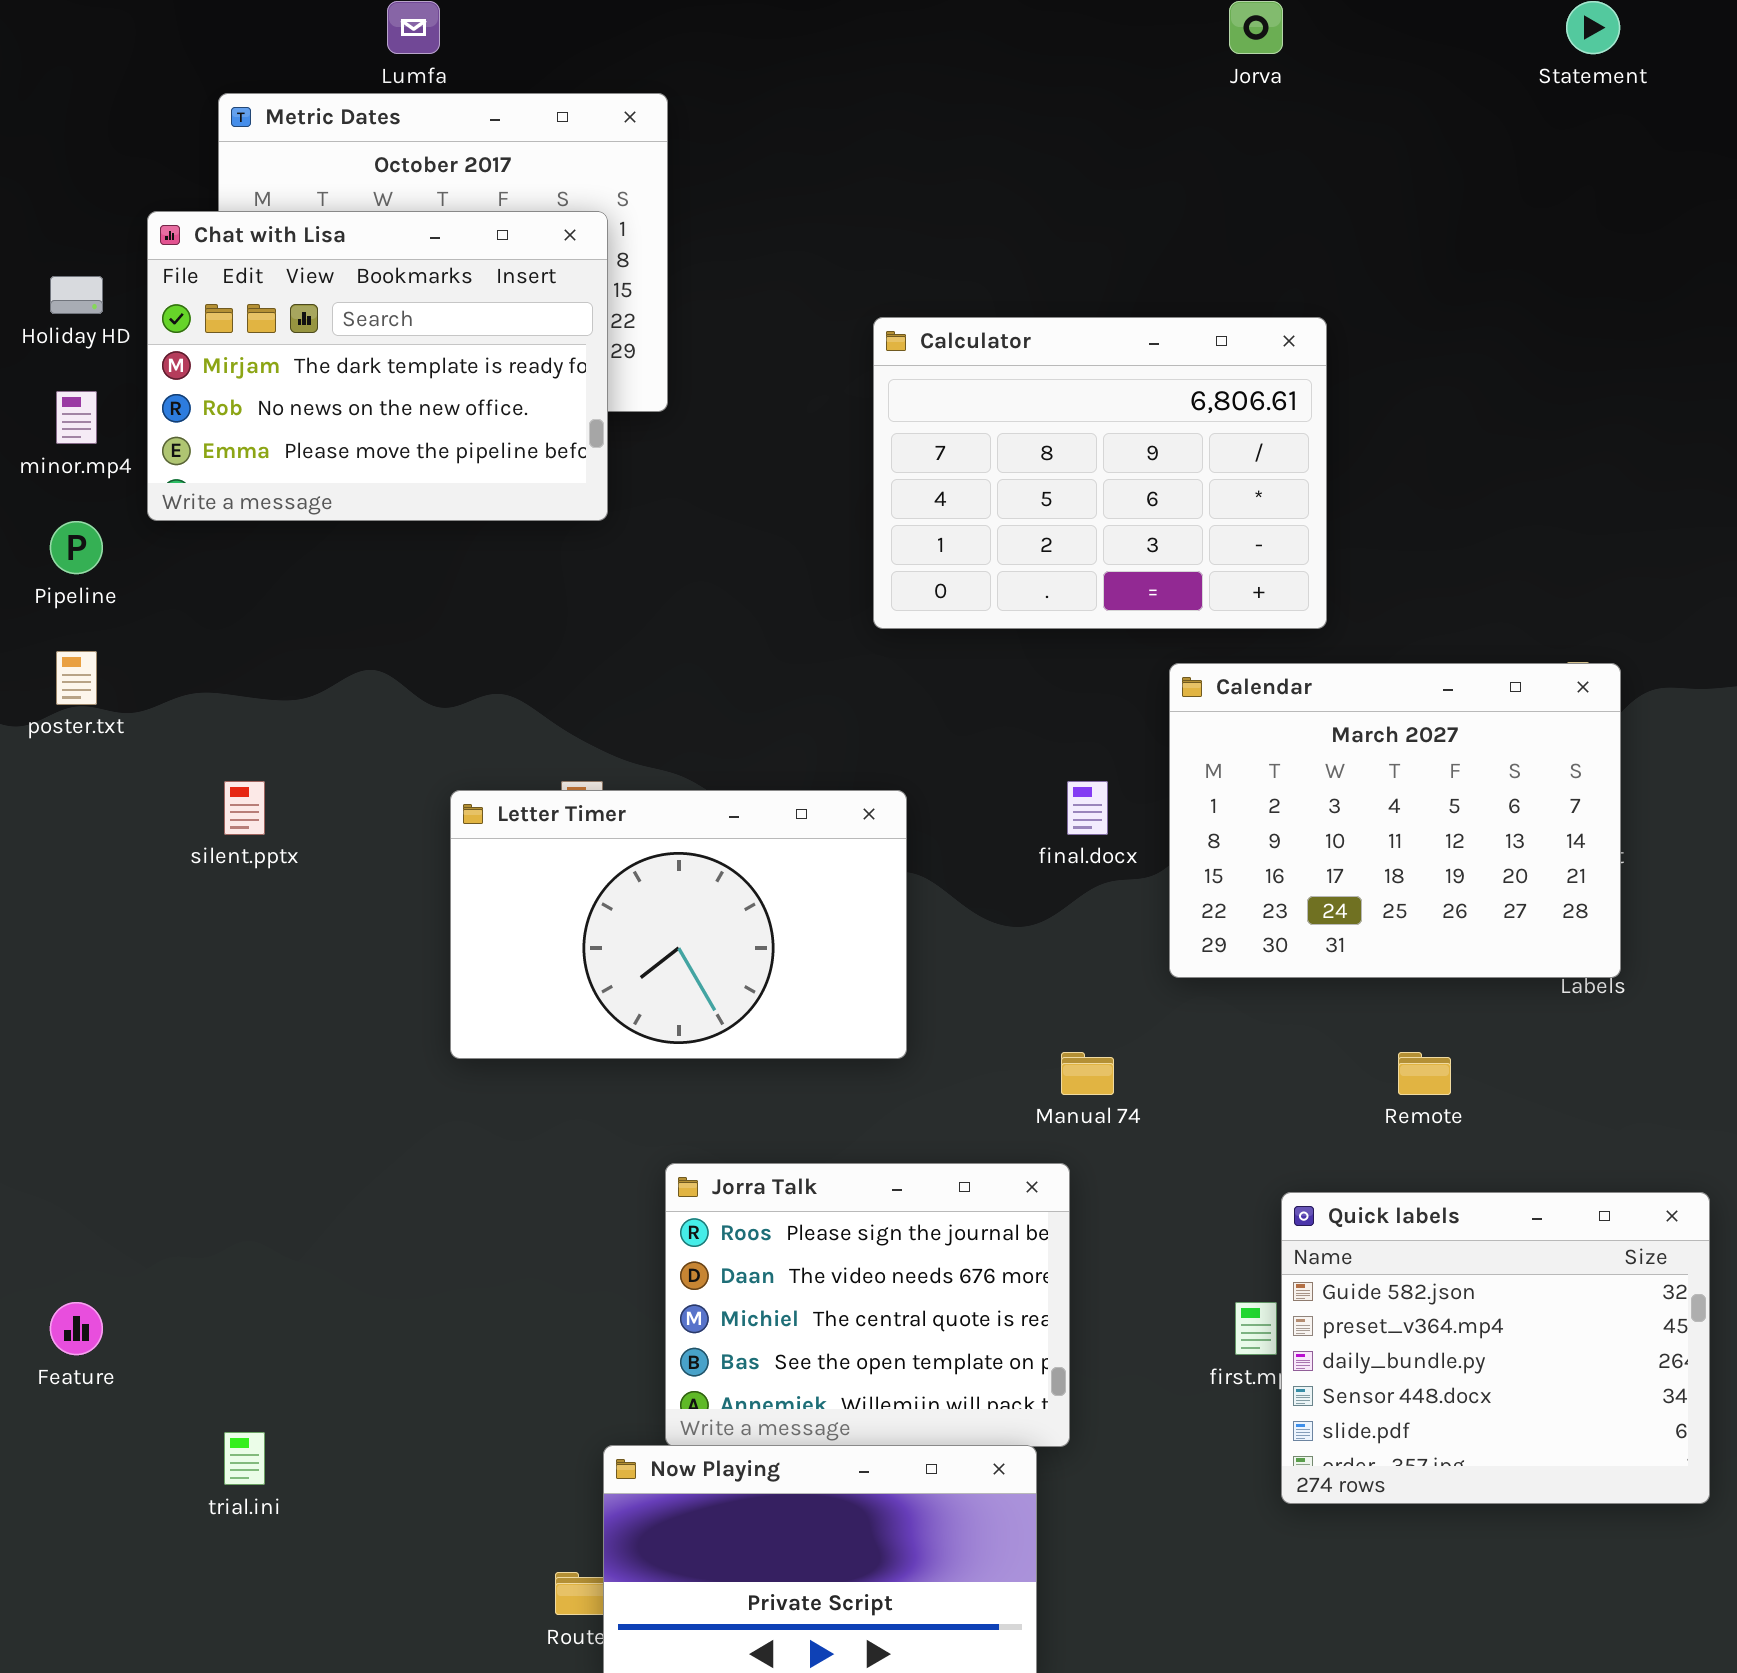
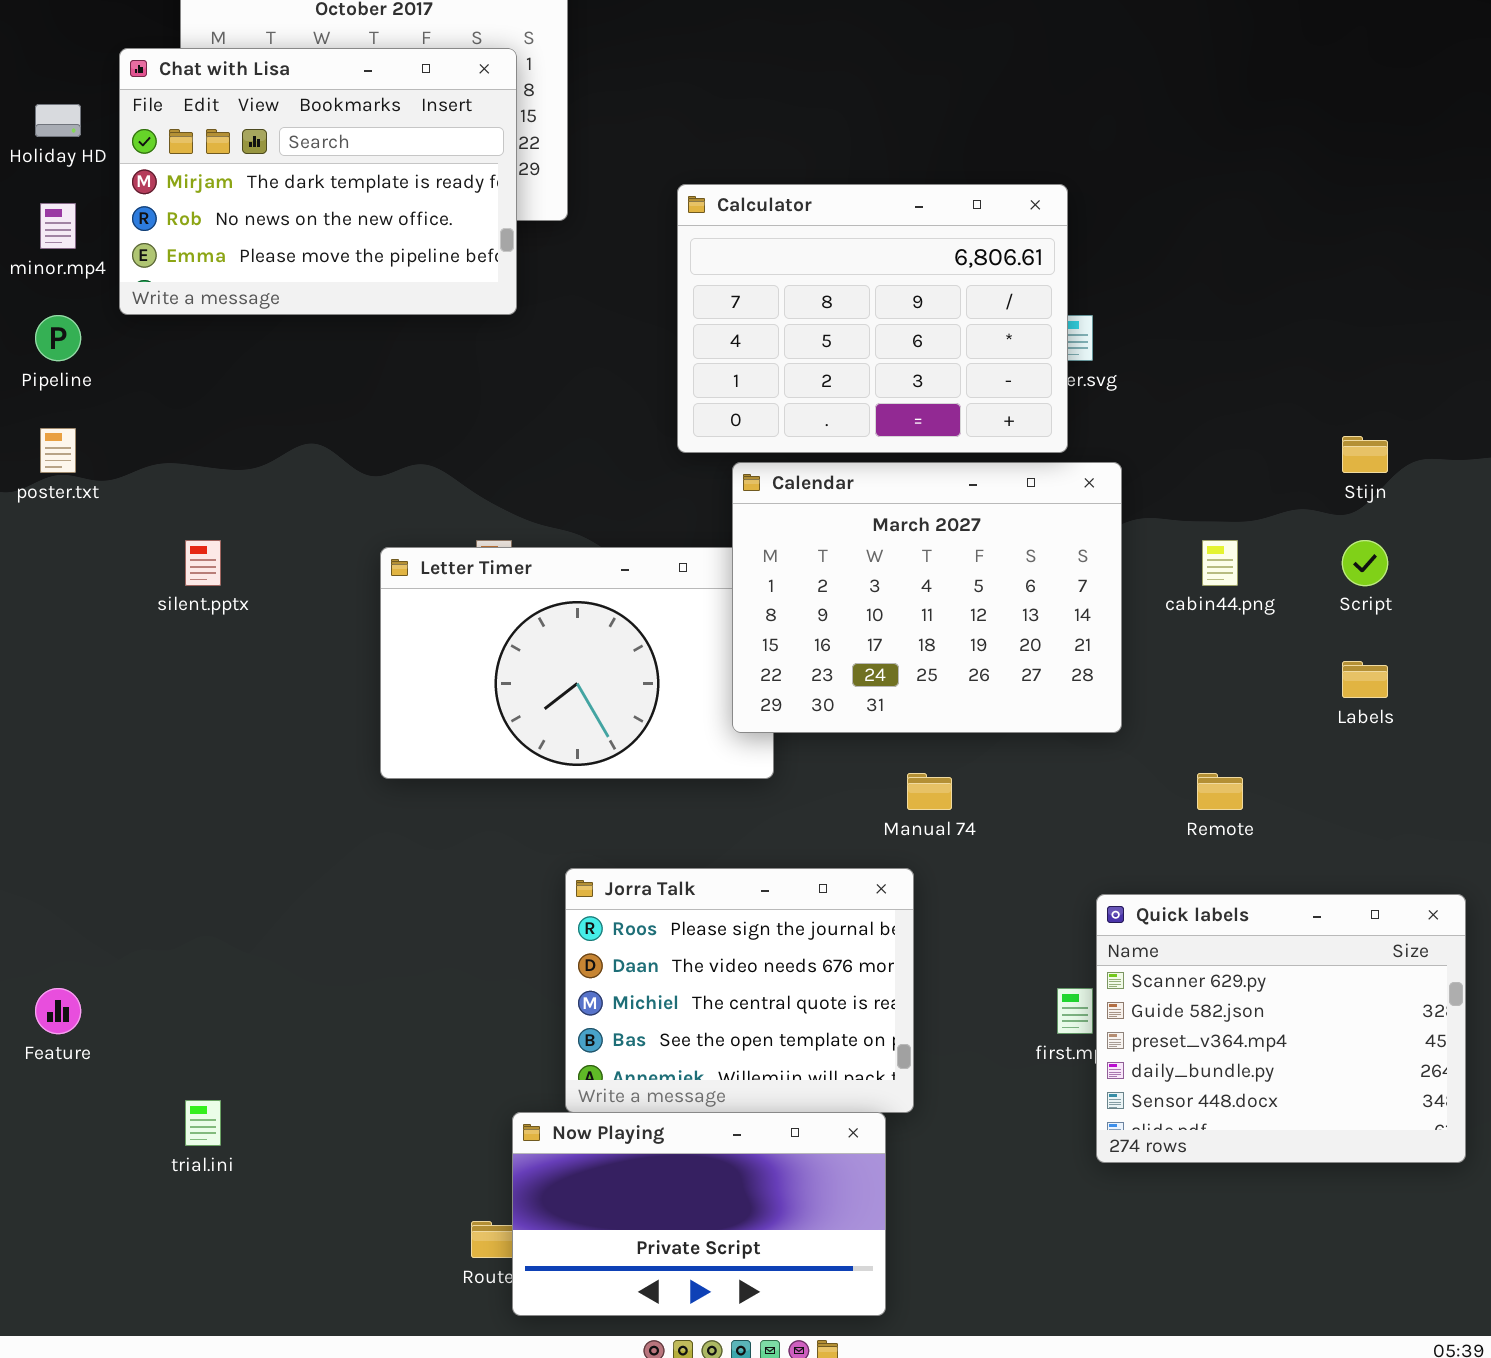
Calculator: [873,317,1327,629] -> [677,184,1068,453], moved
Calendar: [1169,663,1621,978] -> [732,462,1122,733], moved
Quick labels: [1281,1192,1710,1504] -> [1096,894,1466,1163], scrolled up 1 row

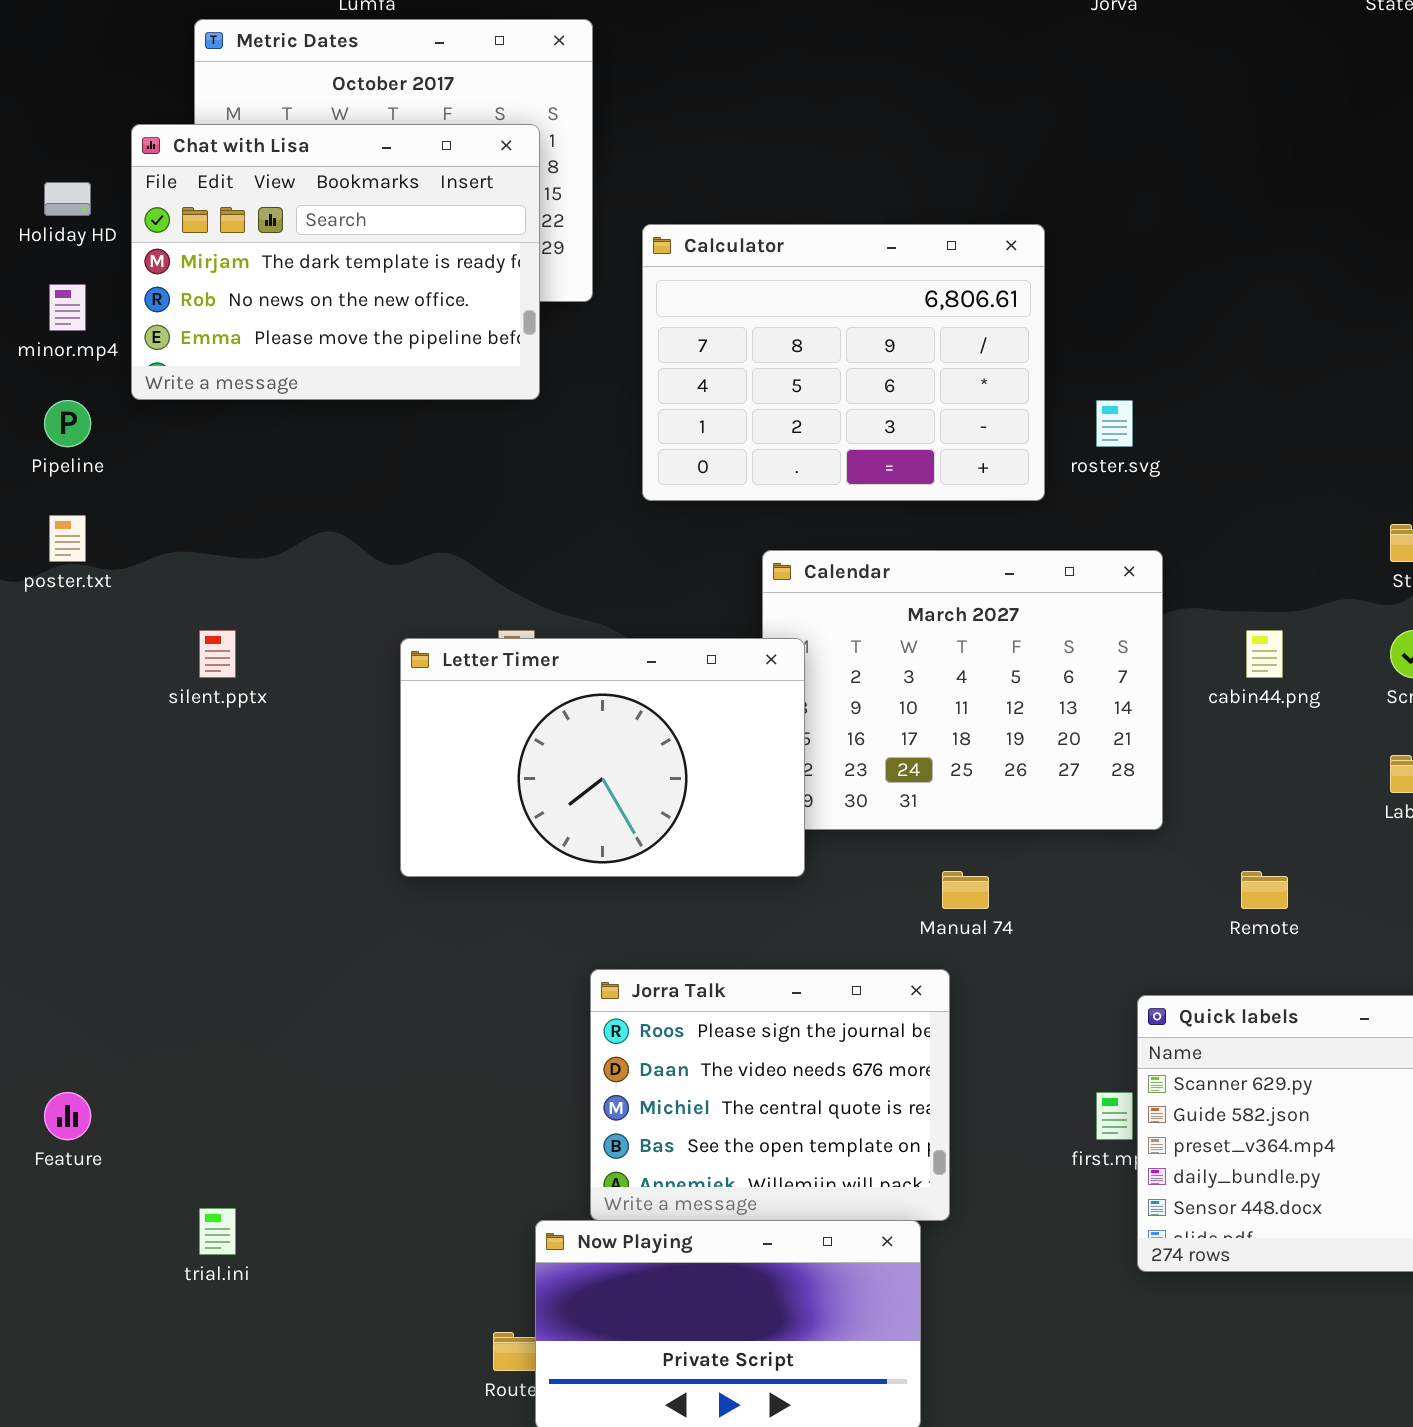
Calculator: [677,184,1068,453] -> [642,224,1045,501], moved
Letter Timer: [380,547,774,779] -> [400,638,805,877], raised

